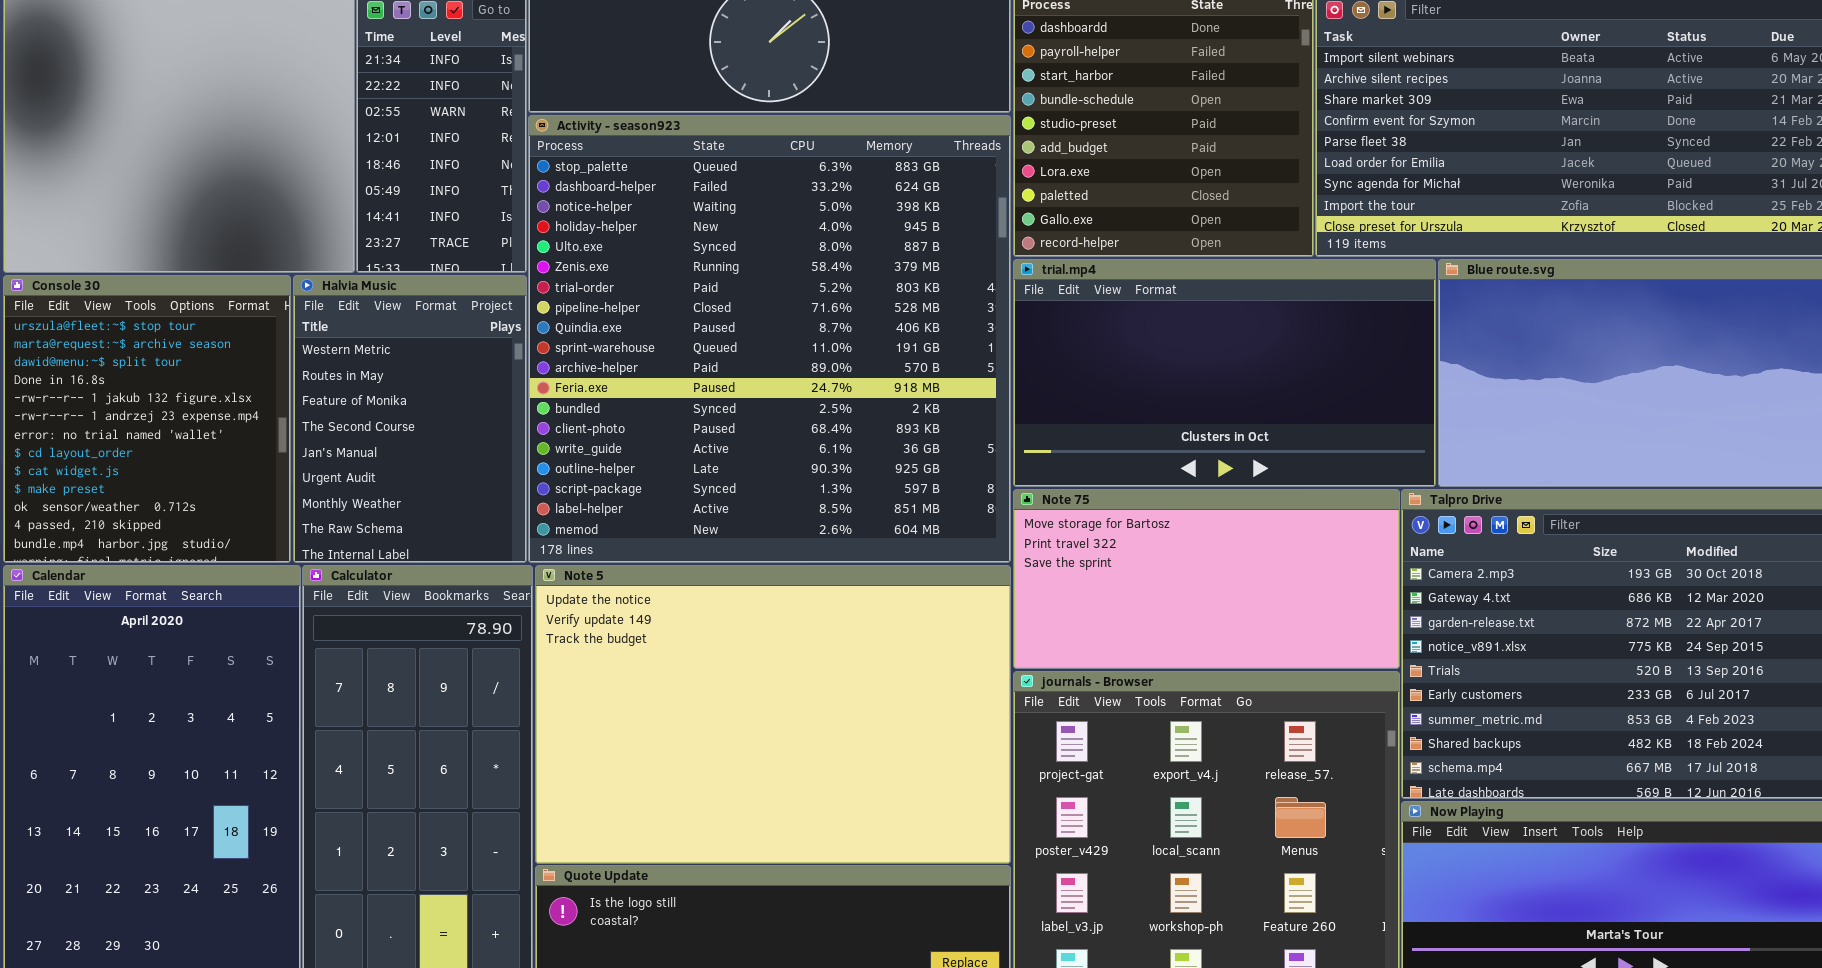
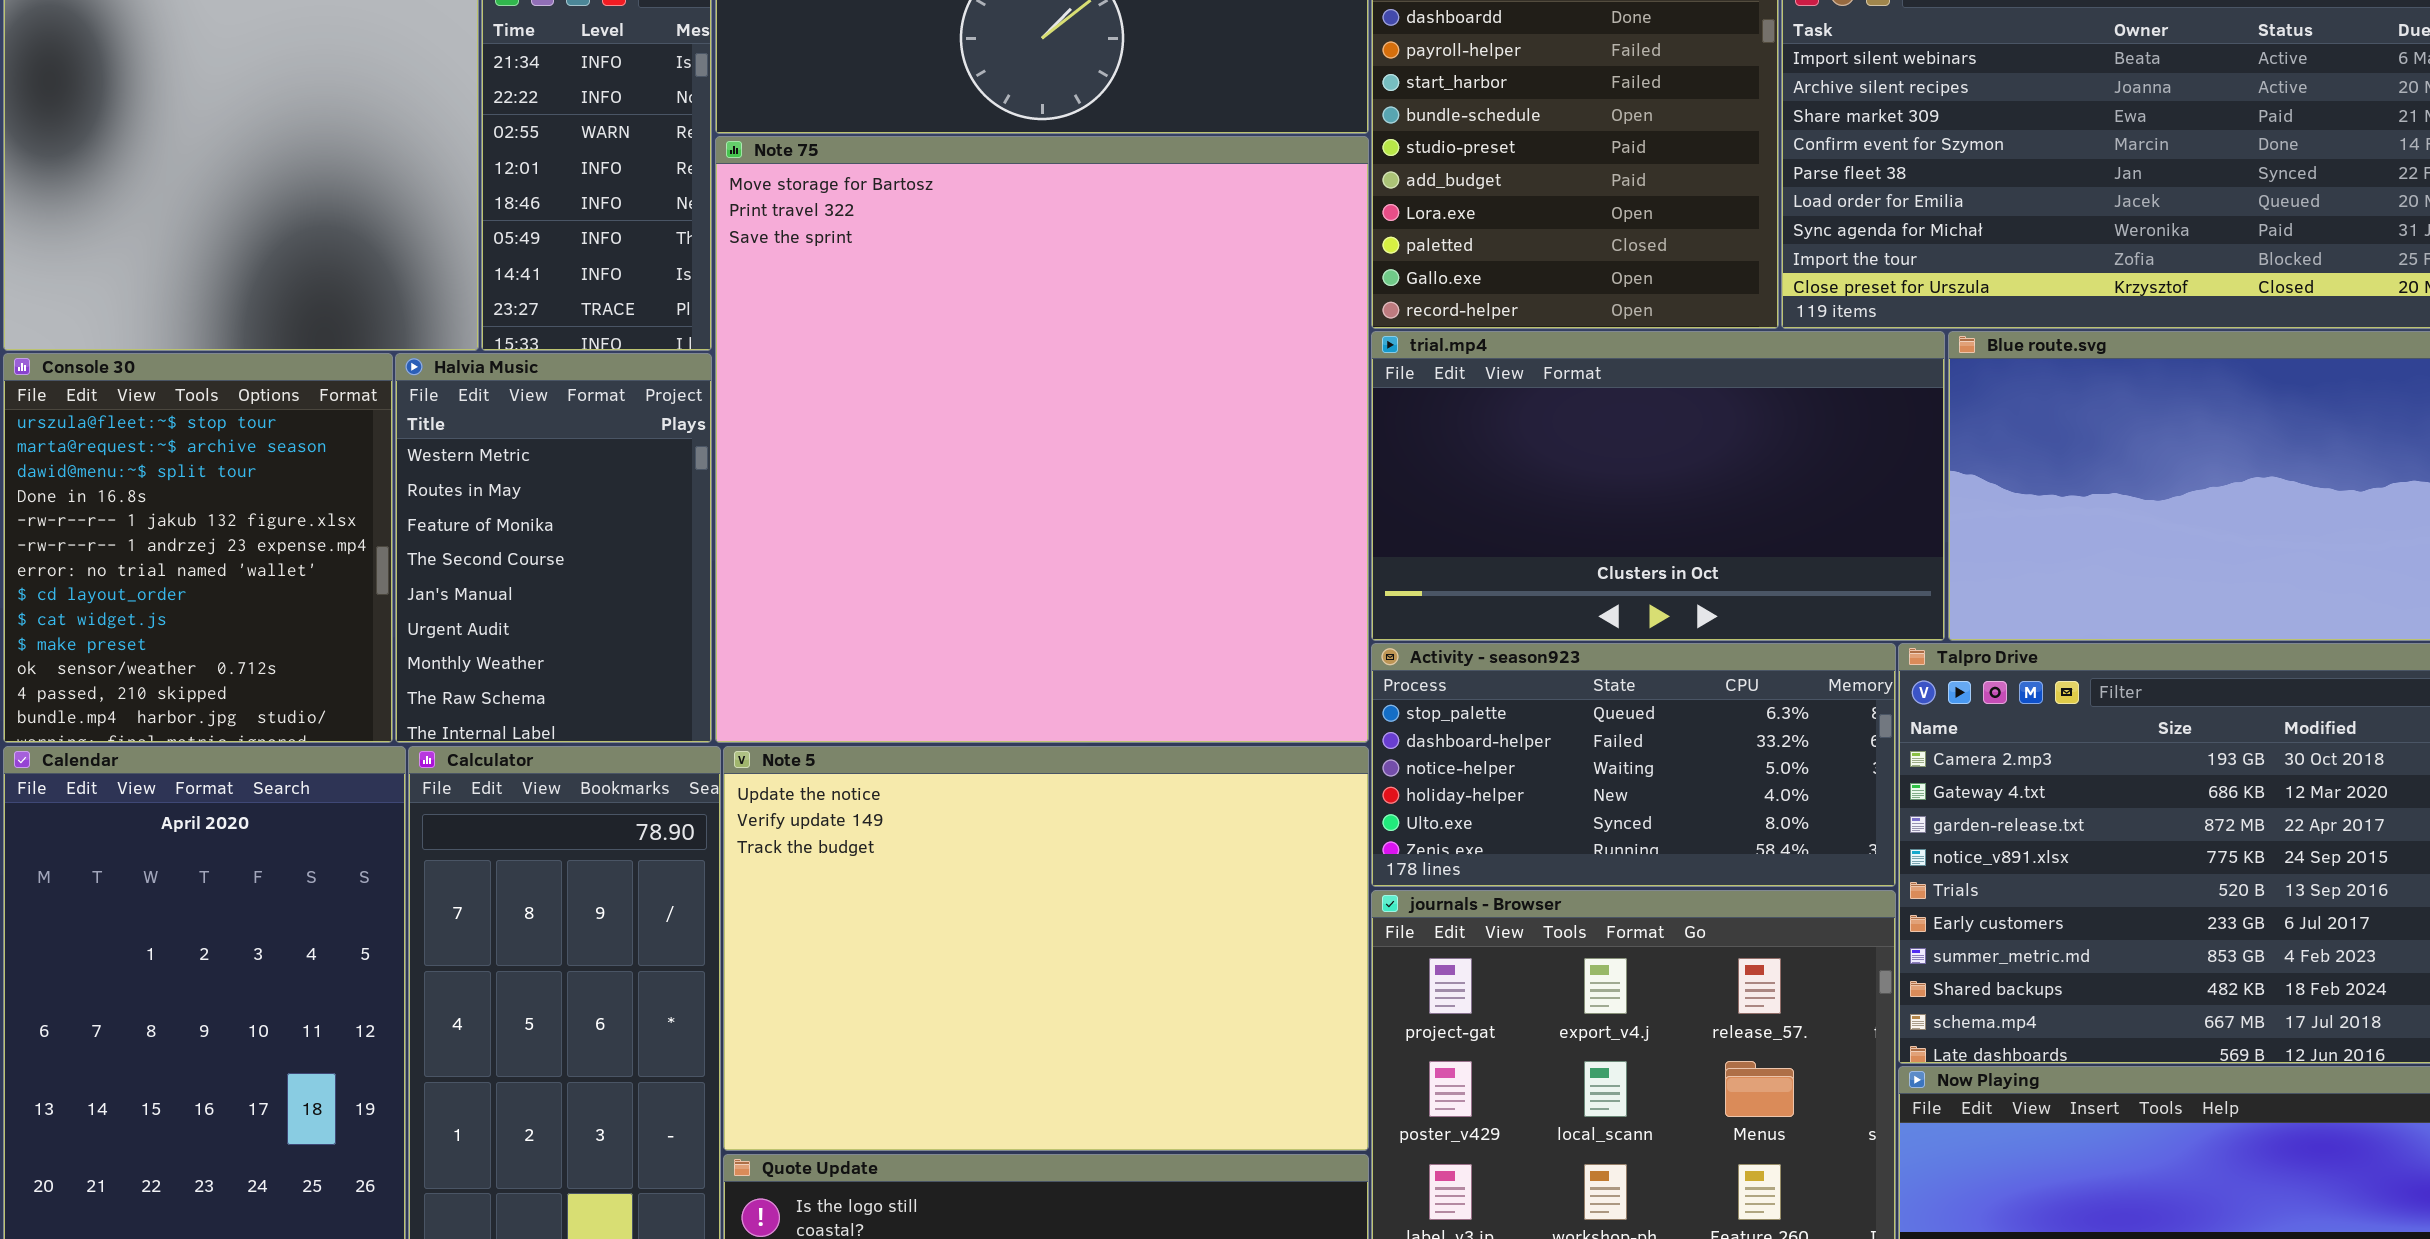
Activity - season923: [528,115,1011,563] -> [1371,643,1896,887], moved, resized
Note 75: [1013,489,1400,669] -> [715,136,1369,743], moved, resized

